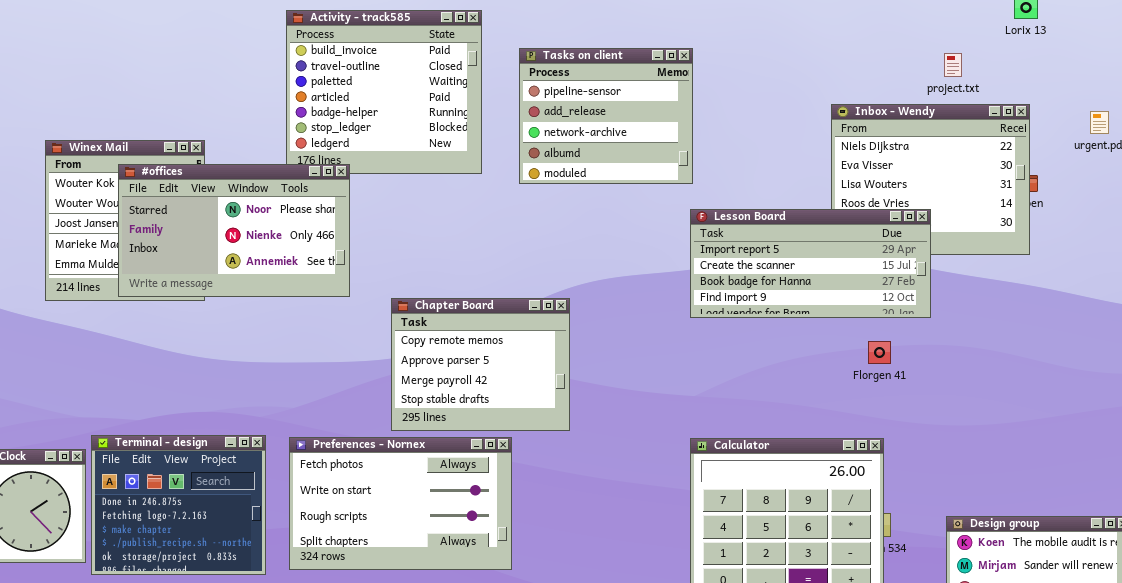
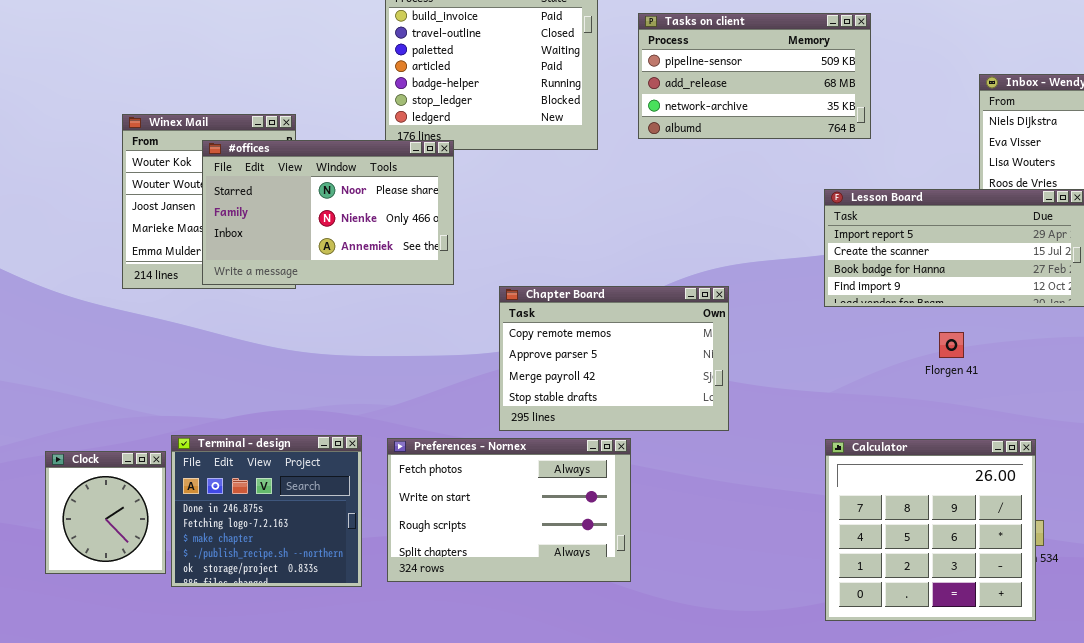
Tasks on client: [519,48,693,184] -> [638,13,871,139], resized
Chapter Board: [391,298,570,431] -> [499,286,729,431], resized
Florgen 41: [868,341,891,364] -> [939,332,964,358], moved

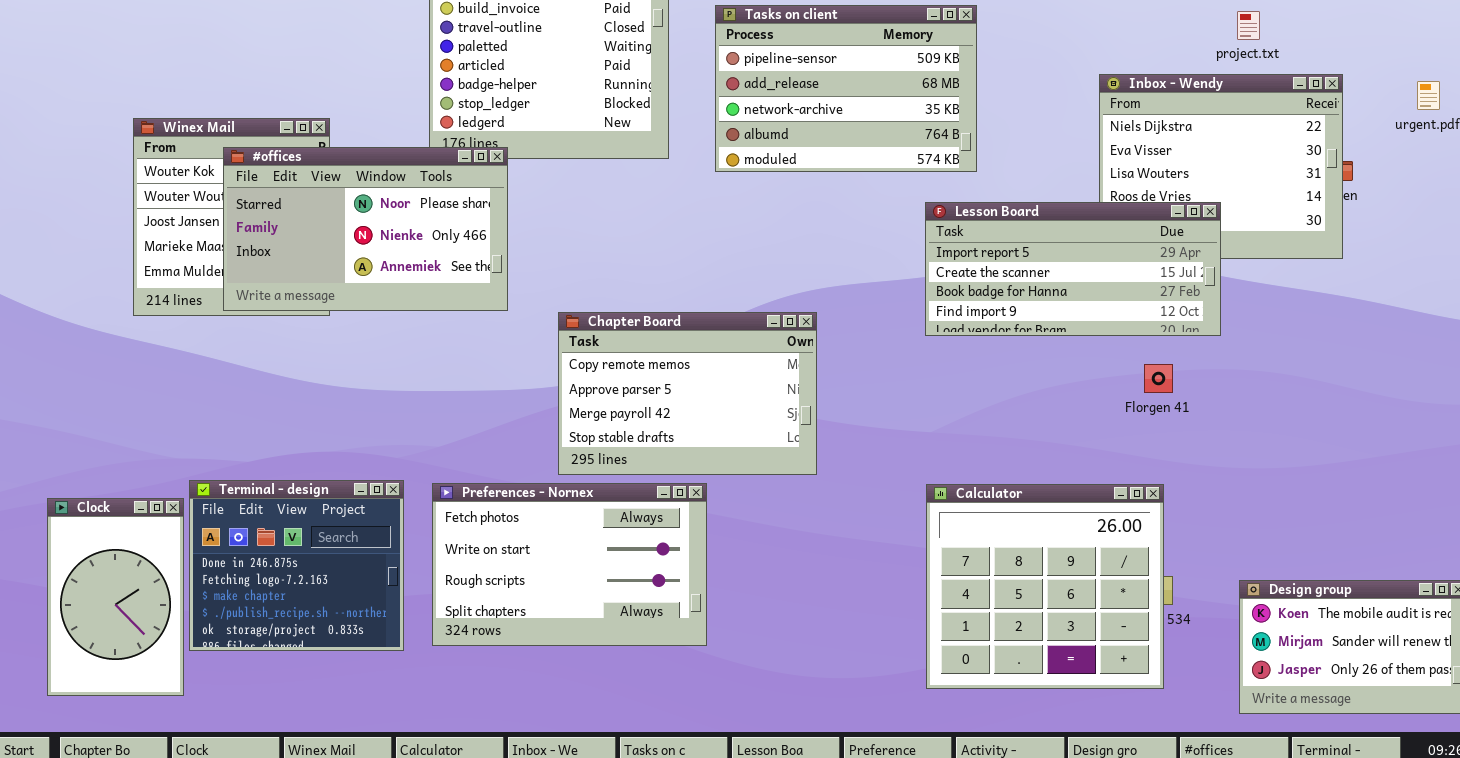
Tasks on client: [638,13,871,139] -> [715,5,977,172], resized
Florgen 41: [939,332,964,358] -> [1144,364,1173,393], moved
Clock: [45,451,166,574] -> [47,498,184,696], resized

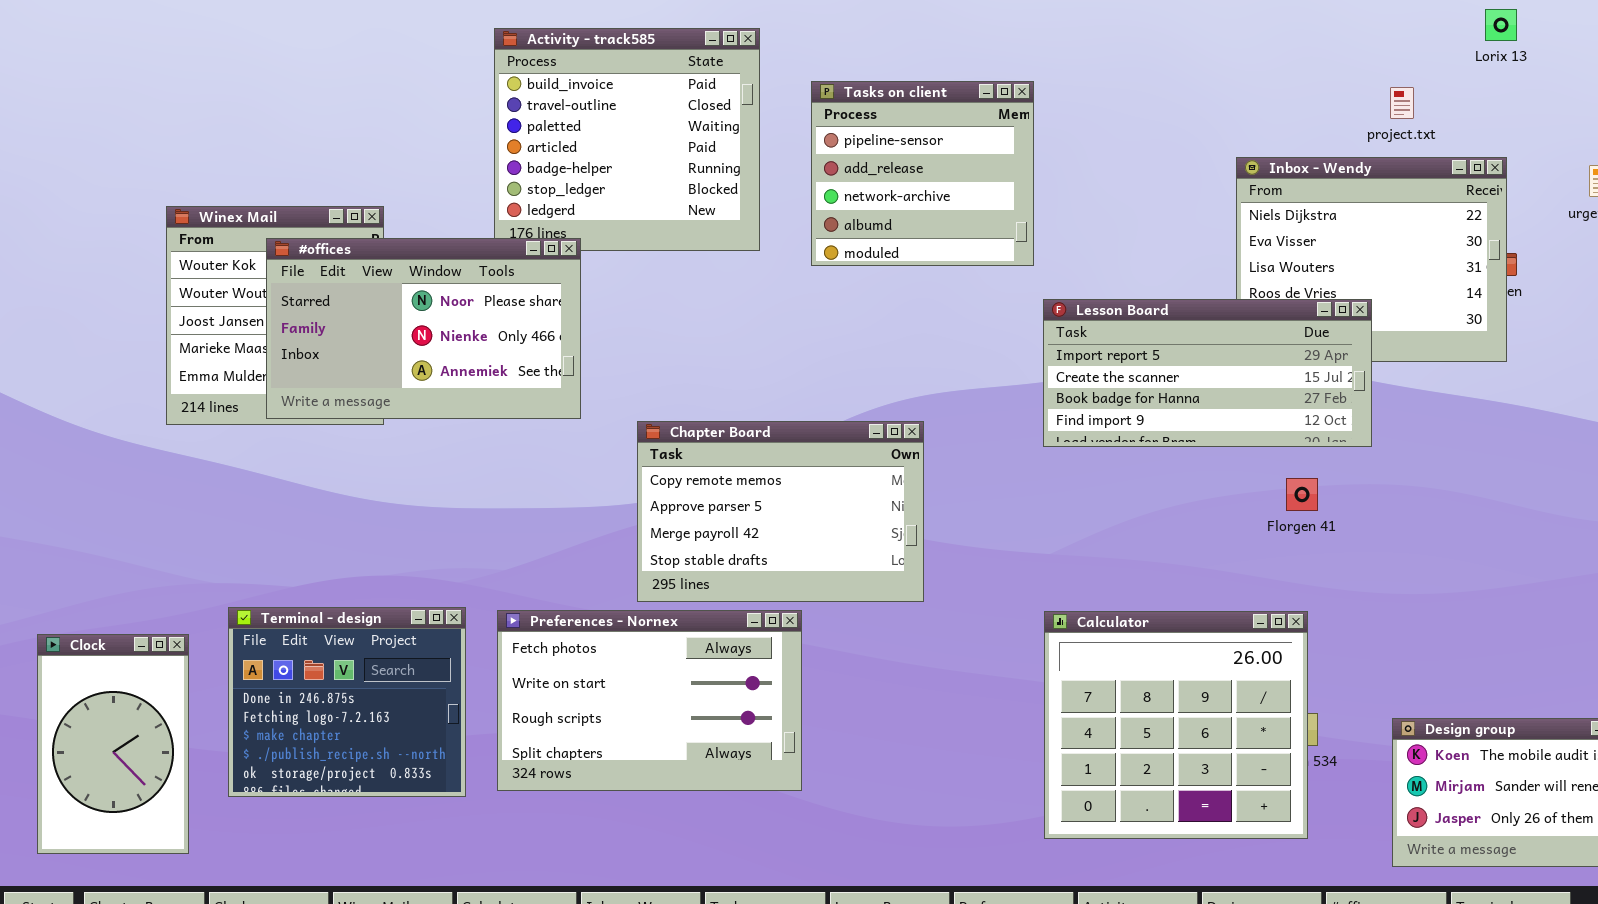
Tasks on client: [715,5,977,172] -> [811,81,1034,266], resized
Clock: [47,498,184,696] -> [37,634,189,854], moved

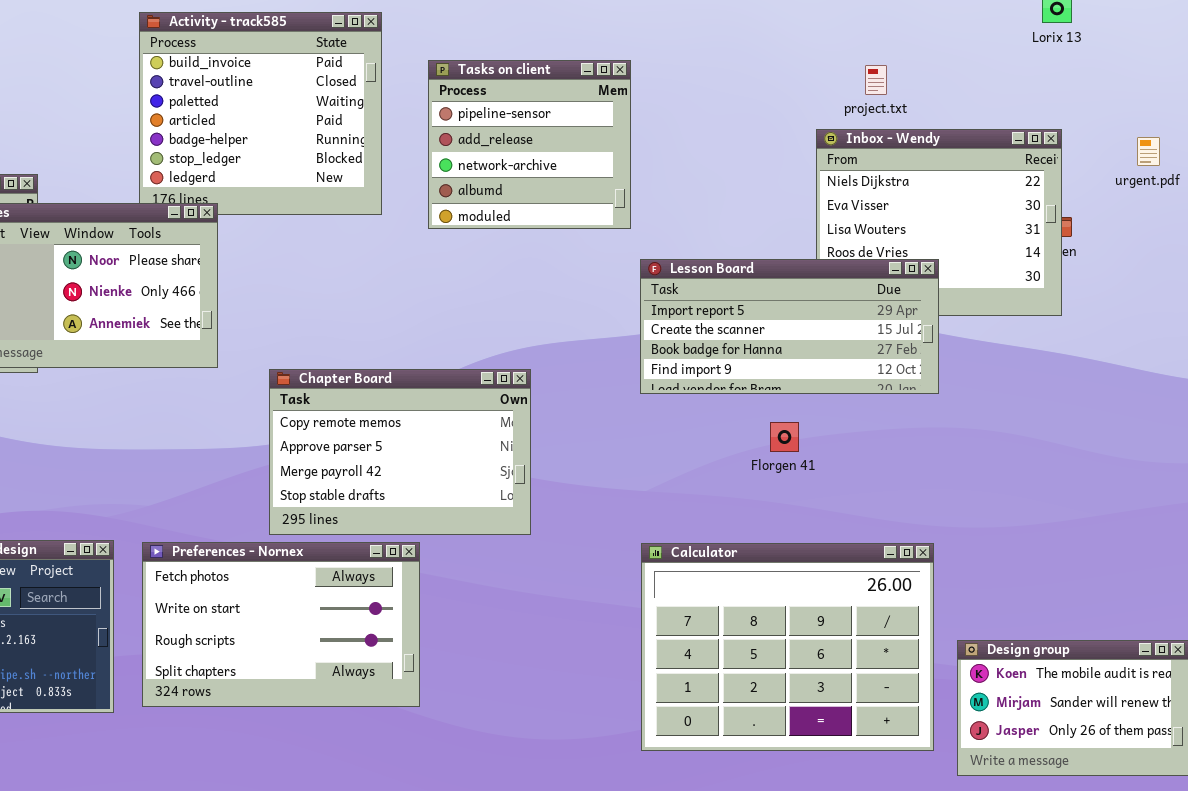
project.txt: [1390,87,1414,119] -> [865,65,887,95], moved
Florgen 41: [1286,478,1318,511] -> [770,422,799,452], moved
Calculator: [1044,611,1308,839] -> [641,543,934,751], resized

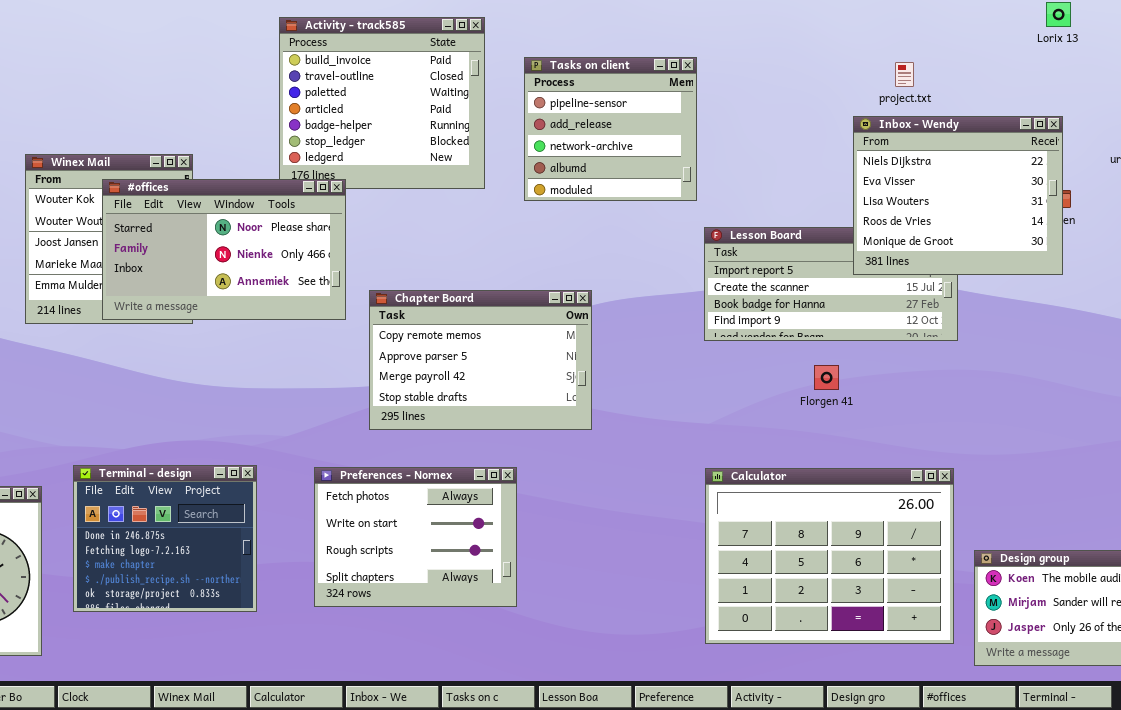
Inbox - Wendy: [816,129,1062,316] -> [853,116,1063,275], raised
Chapter Board: [269,369,531,535] -> [369,290,592,430], moved
Preferences - Nornex: [142,542,420,707] -> [314,467,517,607], resized

